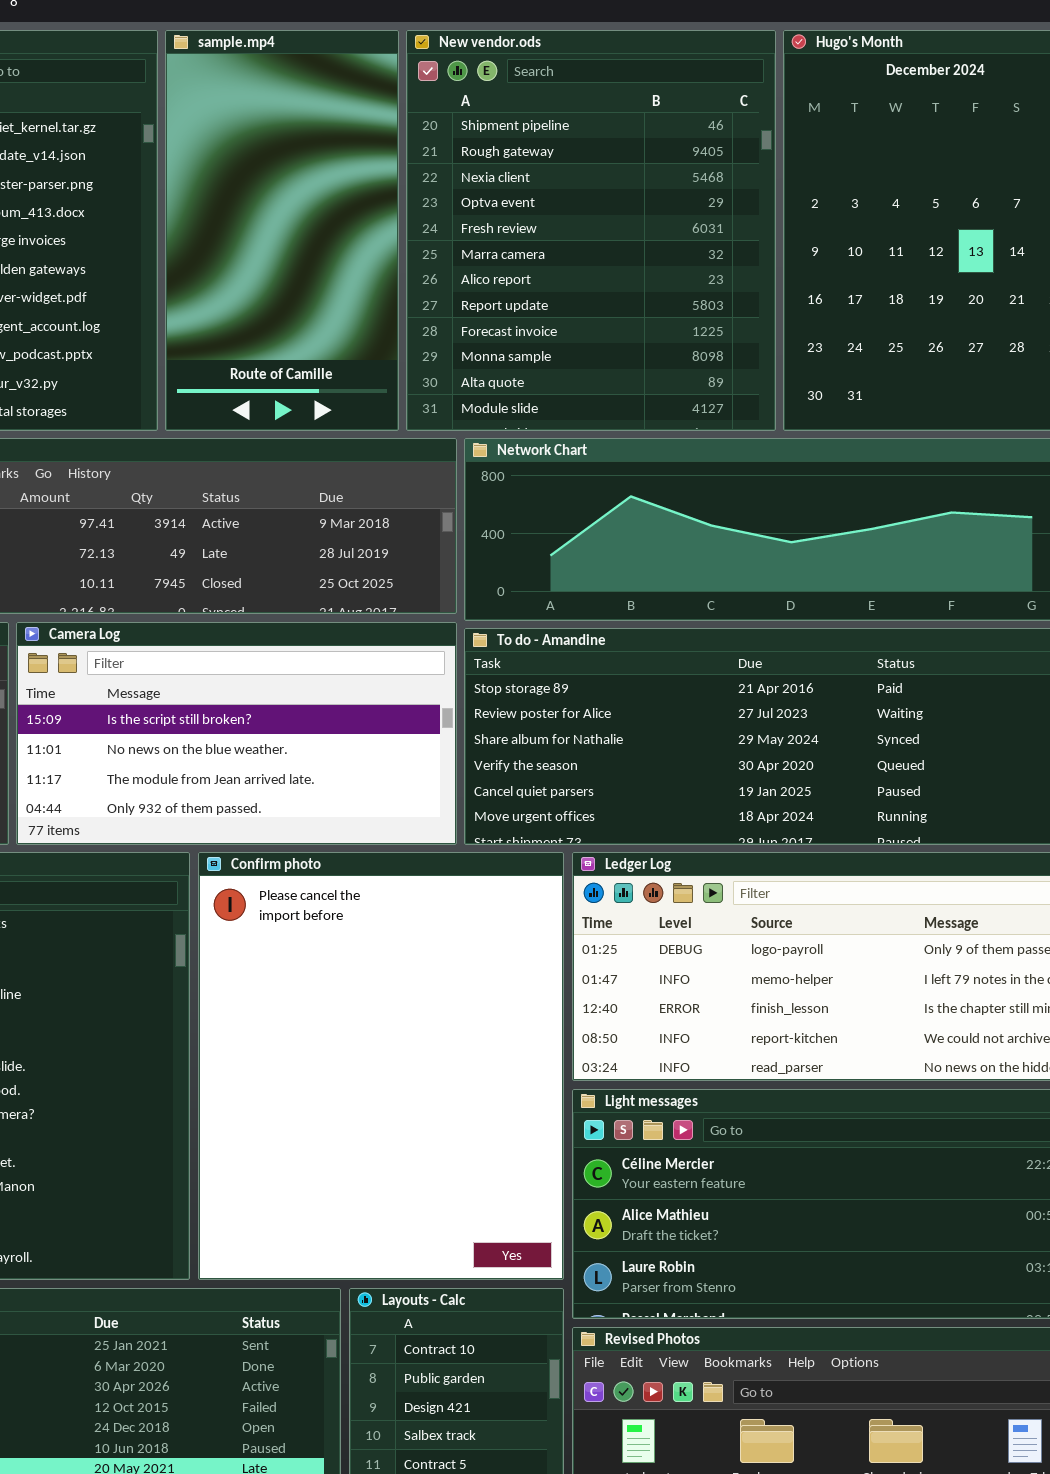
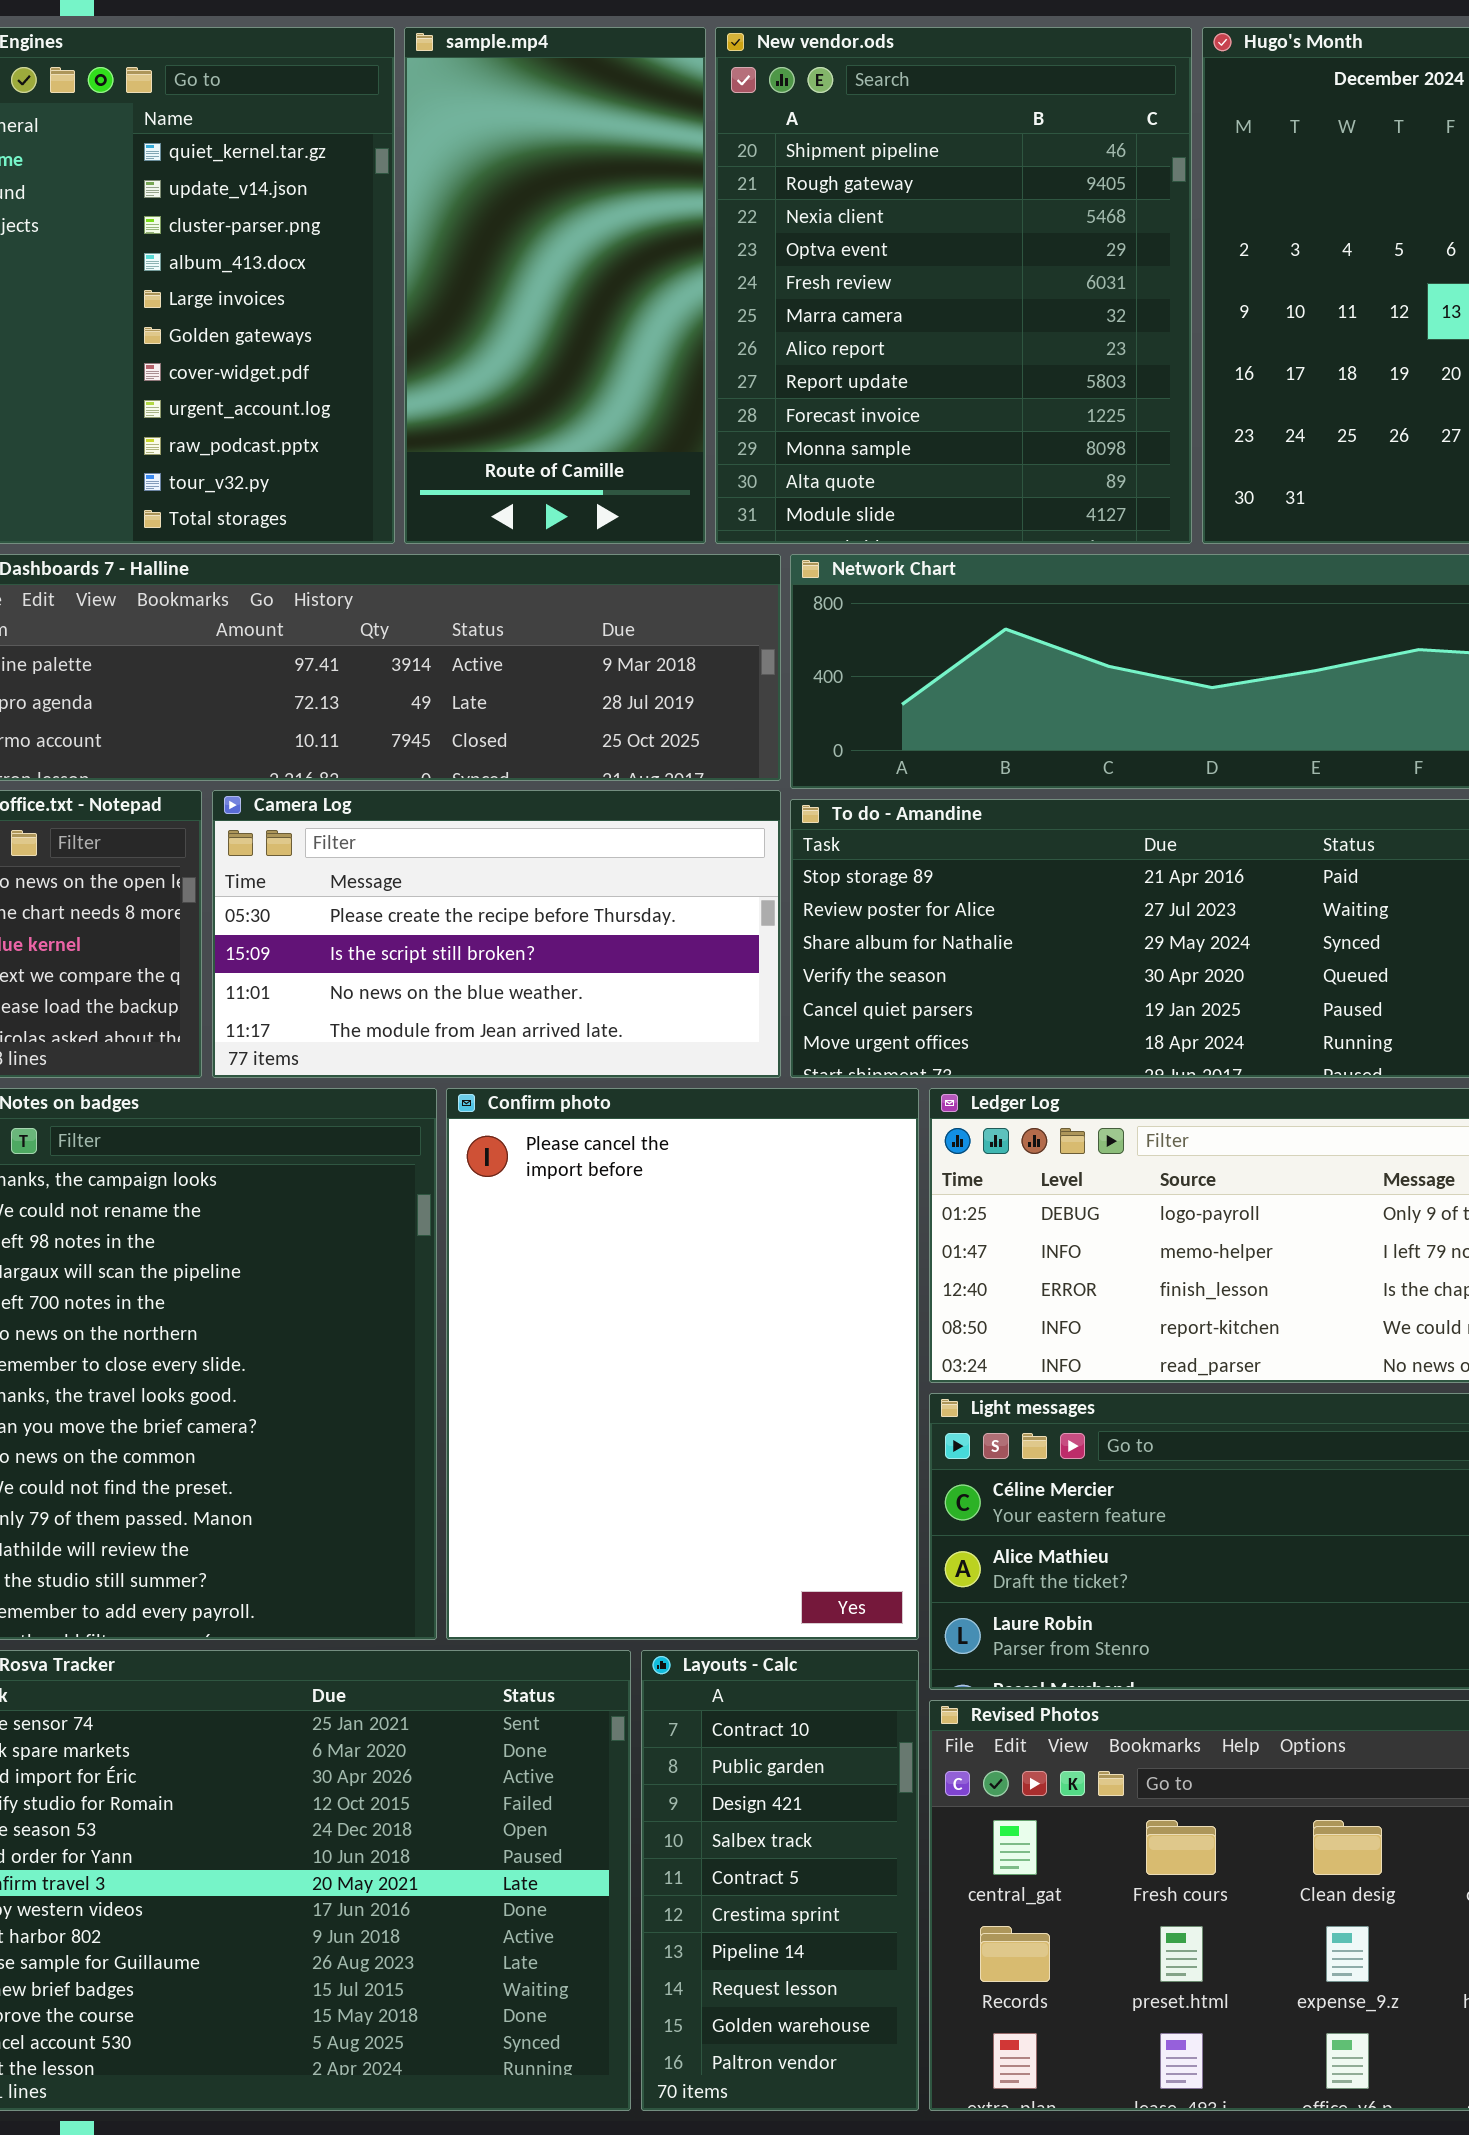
Camera Log: [16,622,457,845] -> [212,790,781,1078], scrolled up 1 row

